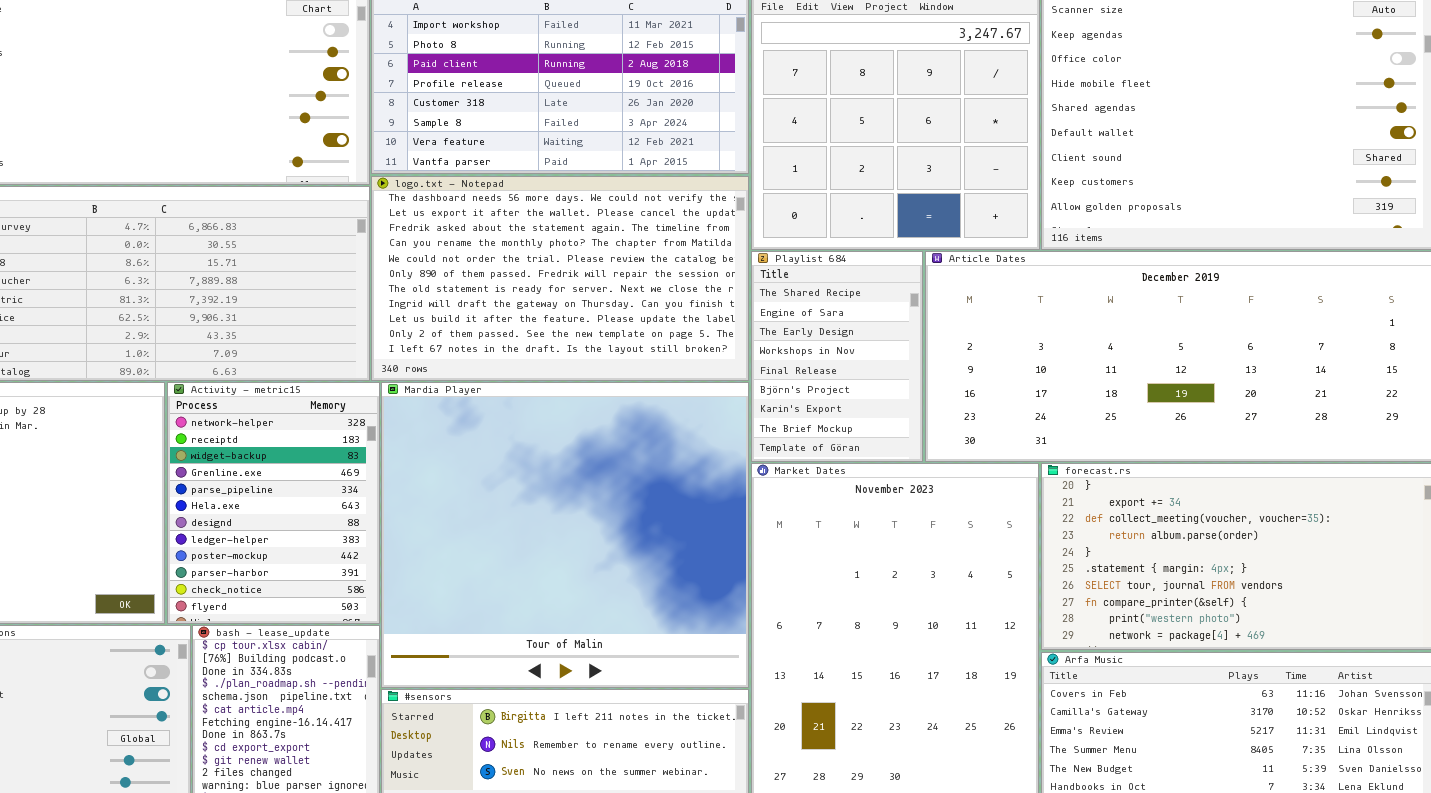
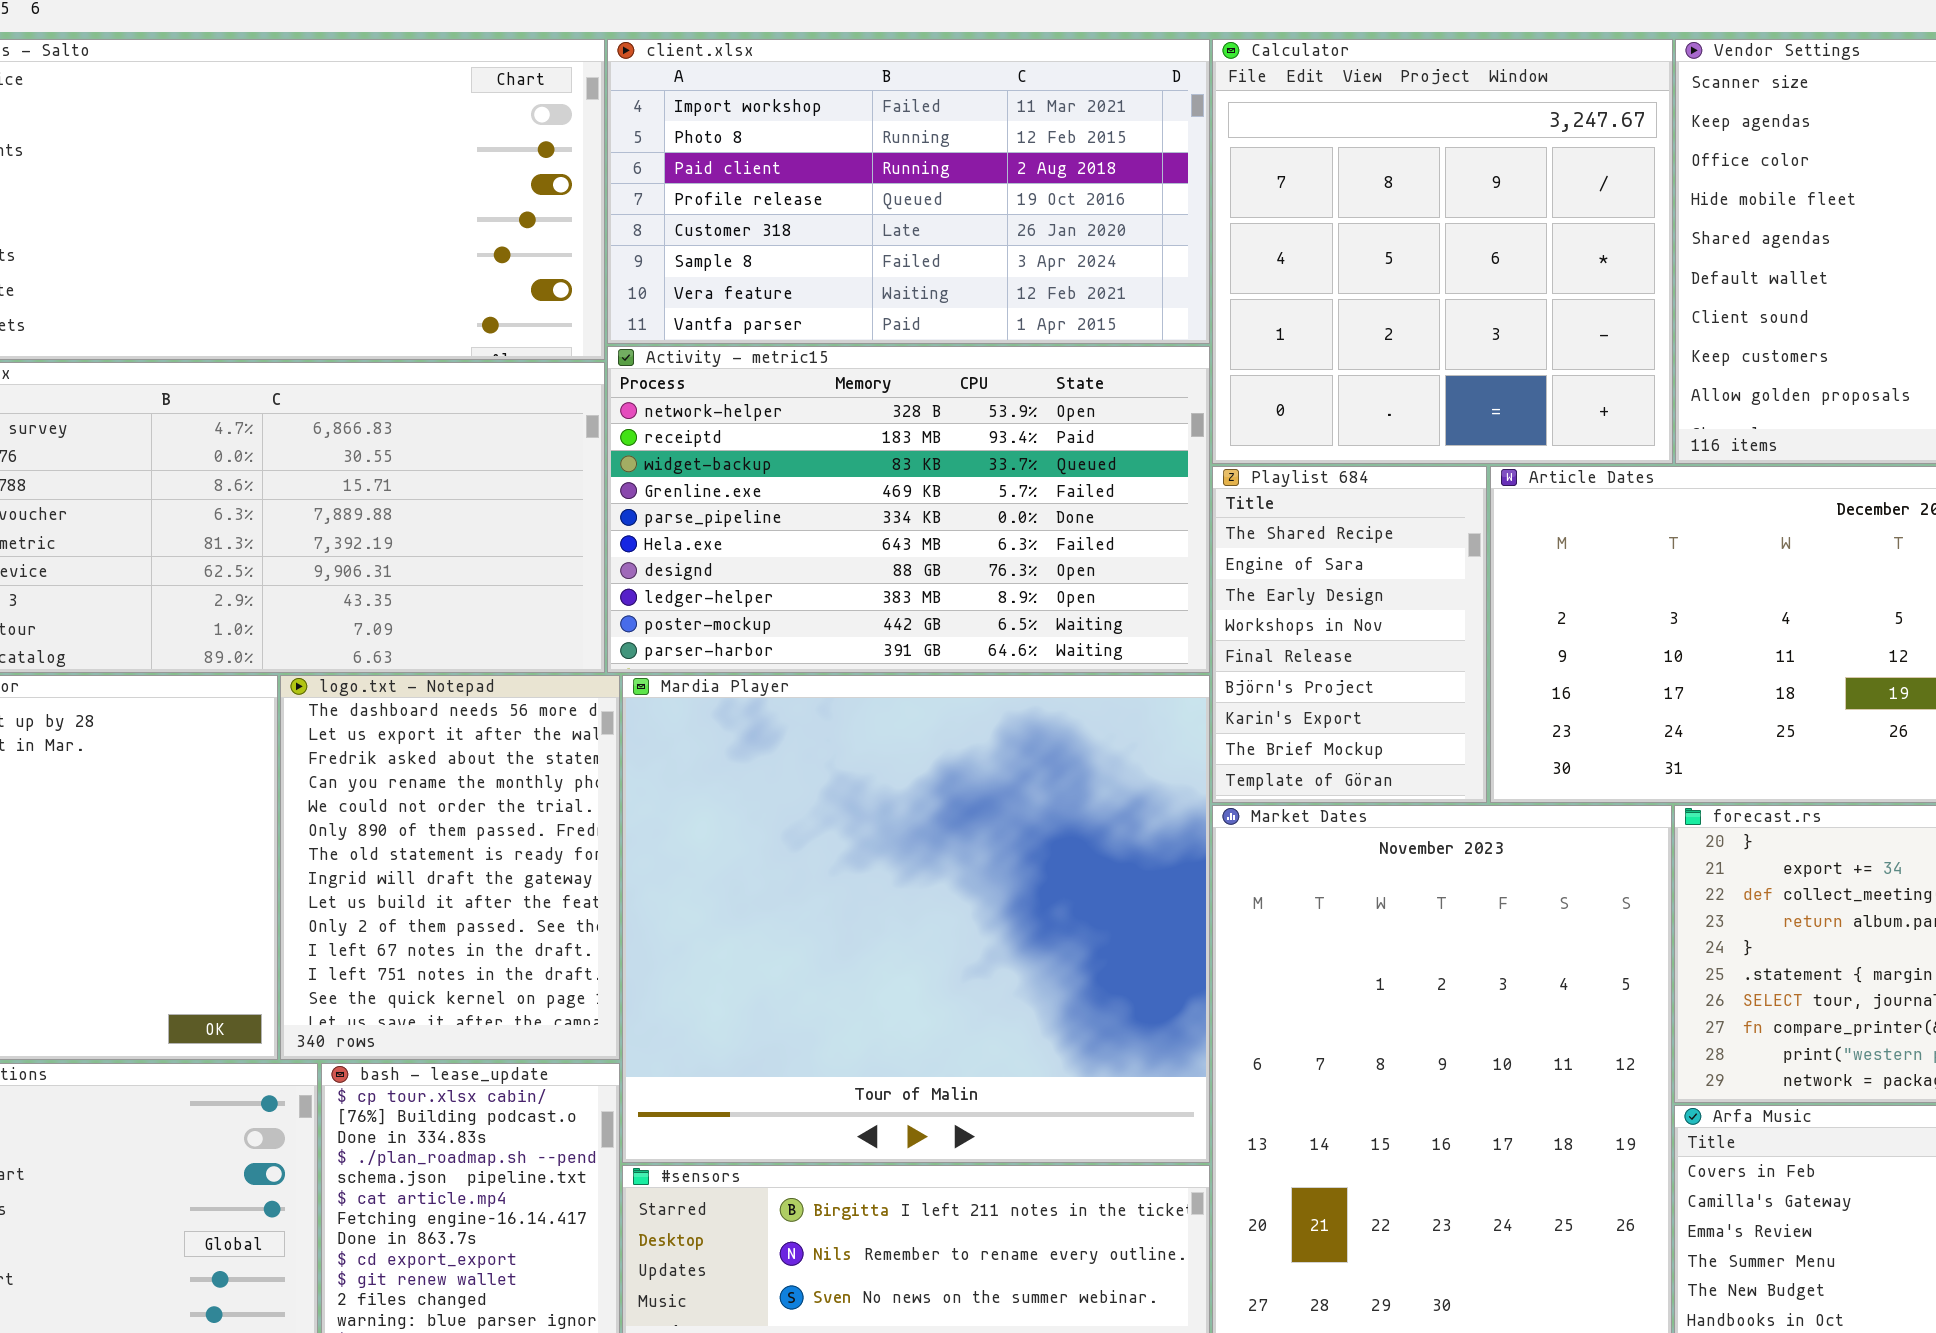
logo.txt - Notepad: [371,176,749,381] -> [280,675,620,1060], moved, resized
Activity - metric15: [167,382,380,624] -> [607,346,1210,673], moved, resized

